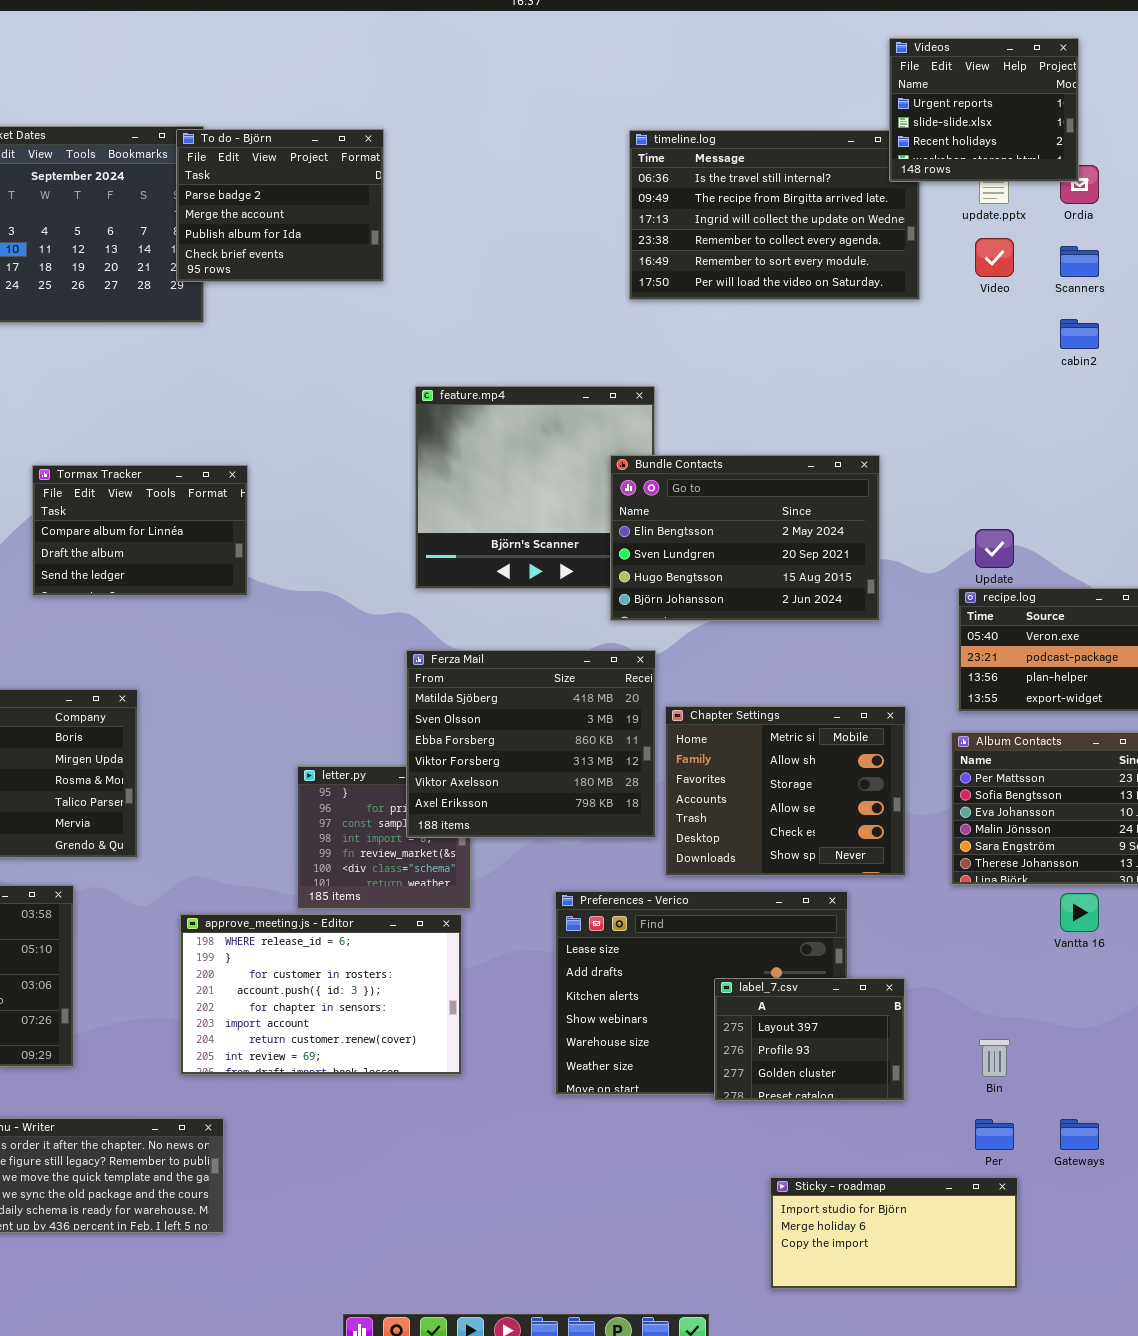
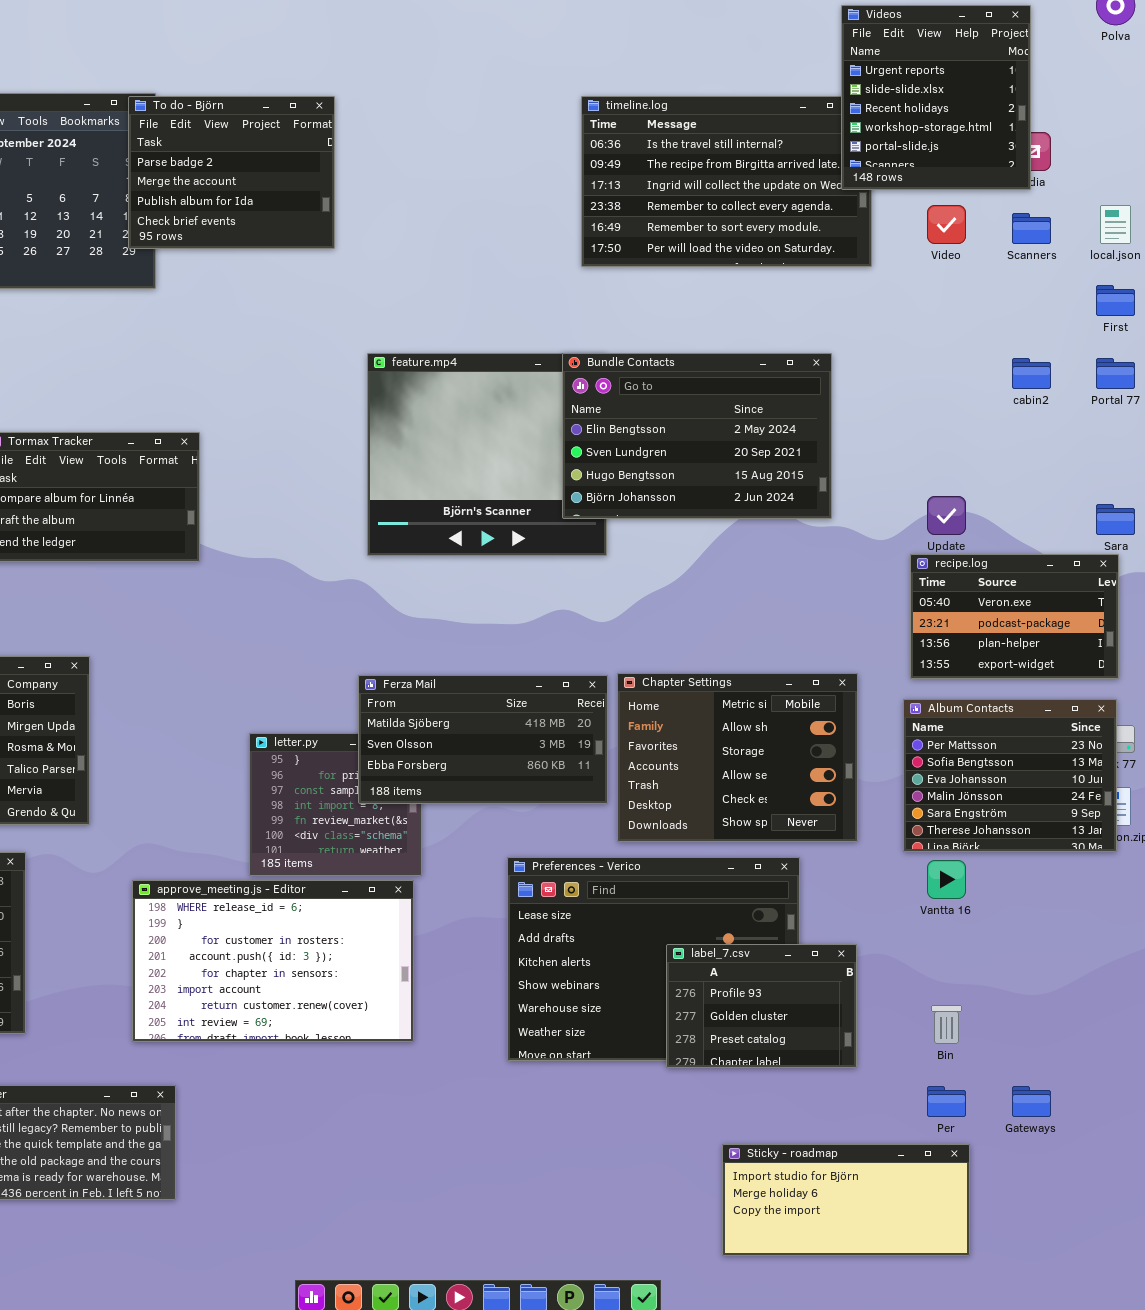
Videos: [889,38,1079,182] -> [841,5,1031,190], resized
cabin2: [1060,319,1099,349] -> [1012,358,1051,389], moved
Bundle Contacts: [610,455,880,621] -> [562,353,832,519], moved
Ferza Mail: [406,650,656,838] -> [358,675,608,804], resized
Vantta 16: [1060,893,1099,932] -> [927,860,966,899], moved
label_7.csv: [714,978,905,1101] -> [666,944,857,1068], scrolled down 1 row

